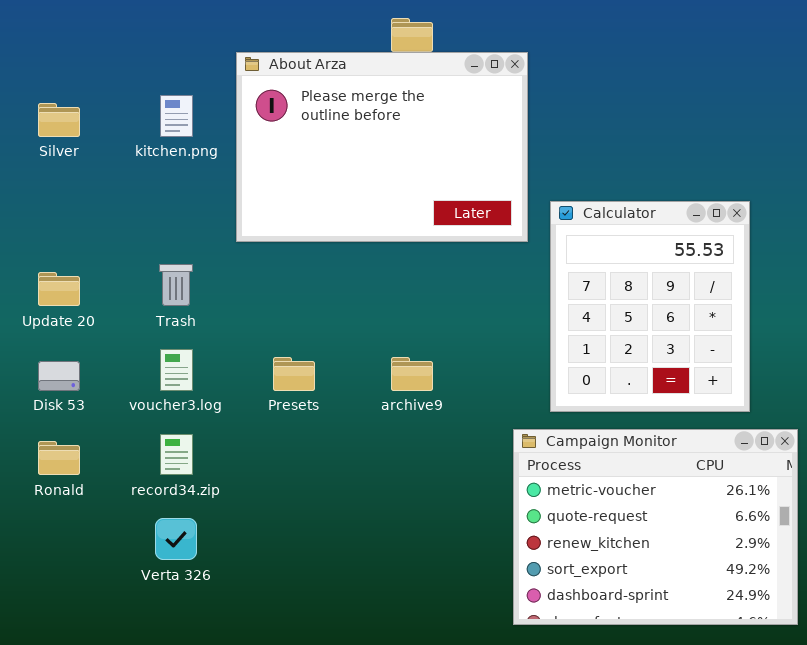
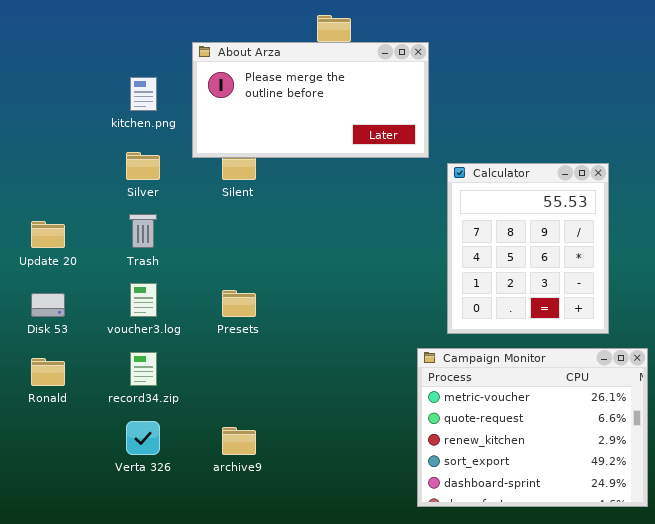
About Arza: [236,52,528,242] -> [192,42,429,158], resized
Silver: [38,103,80,137] -> [126,152,160,180], moved
archive9: [391,357,433,391] -> [222,427,256,455], moved

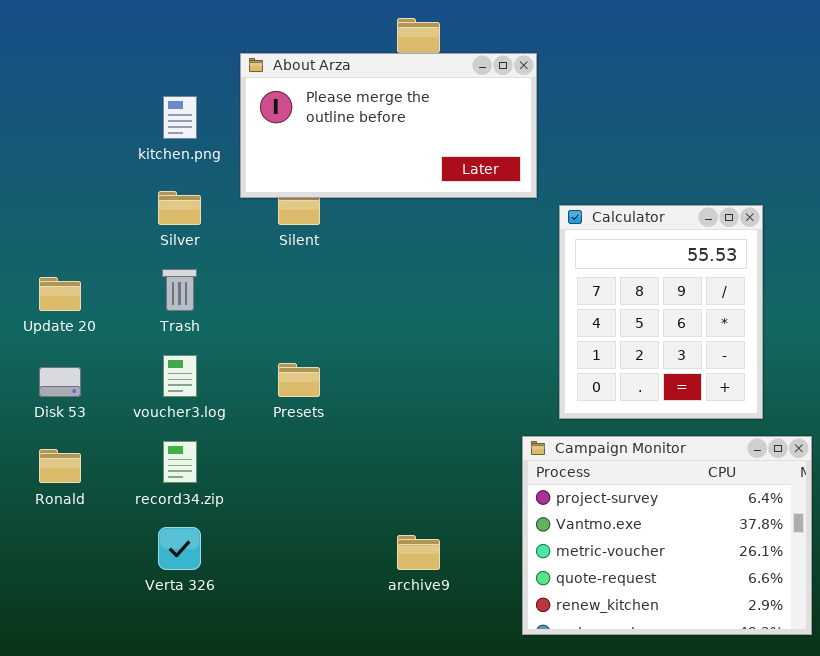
Campaign Monitor: [417,348,648,507] -> [522,436,812,635], scrolled up 2 rows
archive9: [222,427,256,455] -> [397,535,440,570], moved

